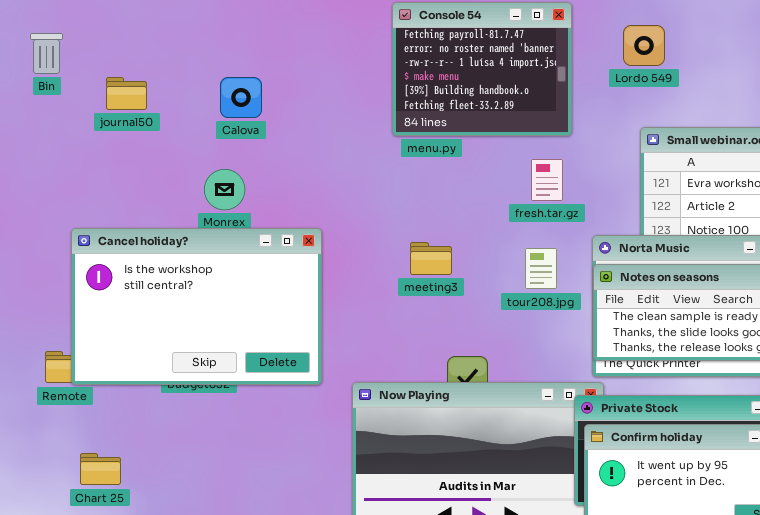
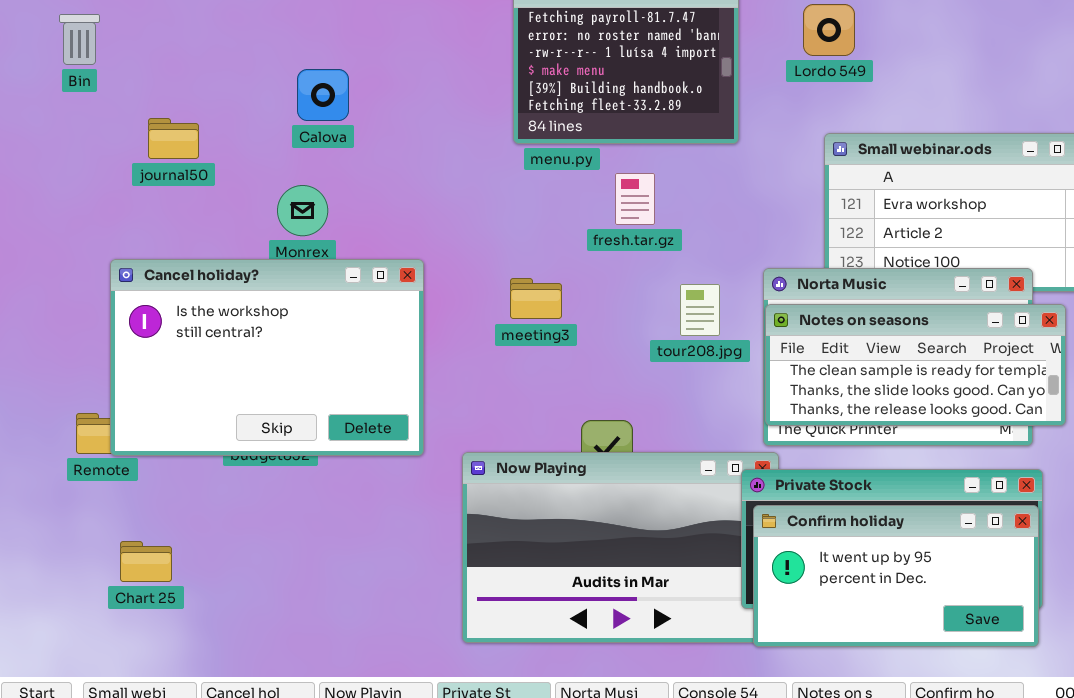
journal50: [106,77,147,110] -> [148,118,199,159], moved
fresh.tar.gz: [531,159,563,201] -> [615,173,655,225], moved
meeting3: [410,242,452,275] -> [510,278,562,319], moved

